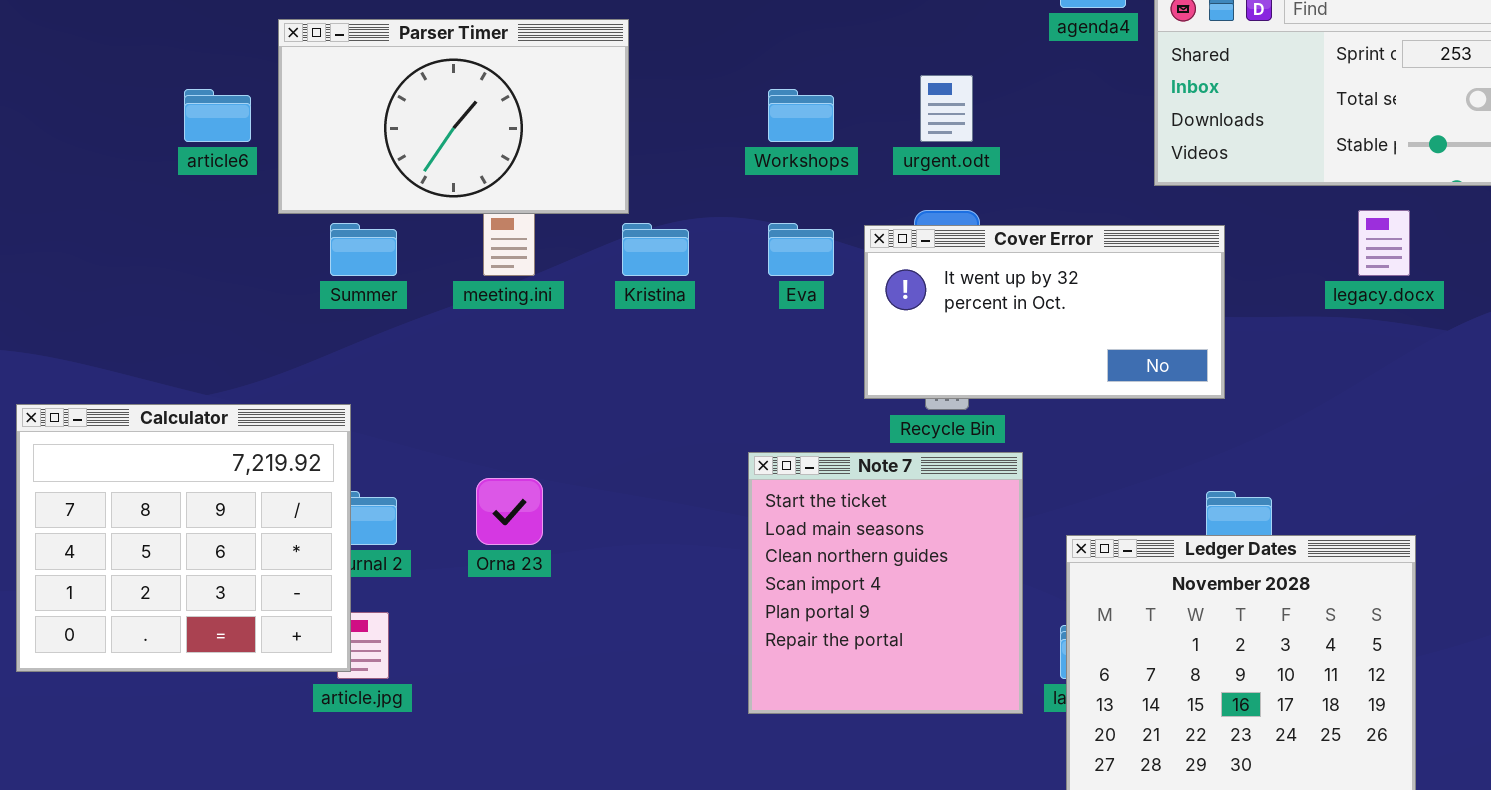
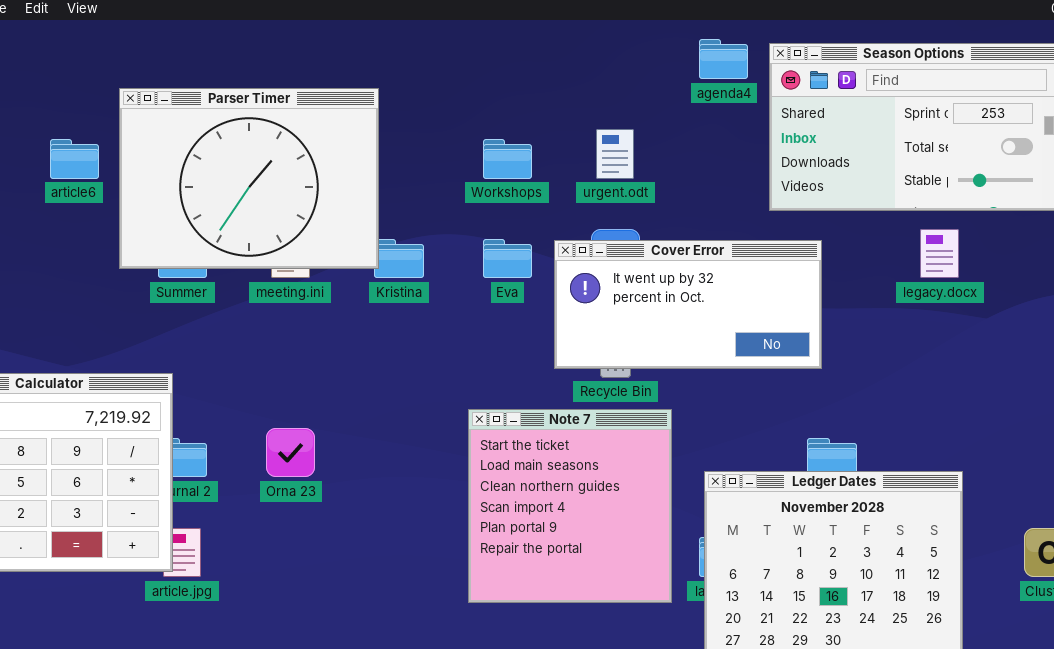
Parser Timer: [278,19,629,214] -> [119,88,379,269], resized

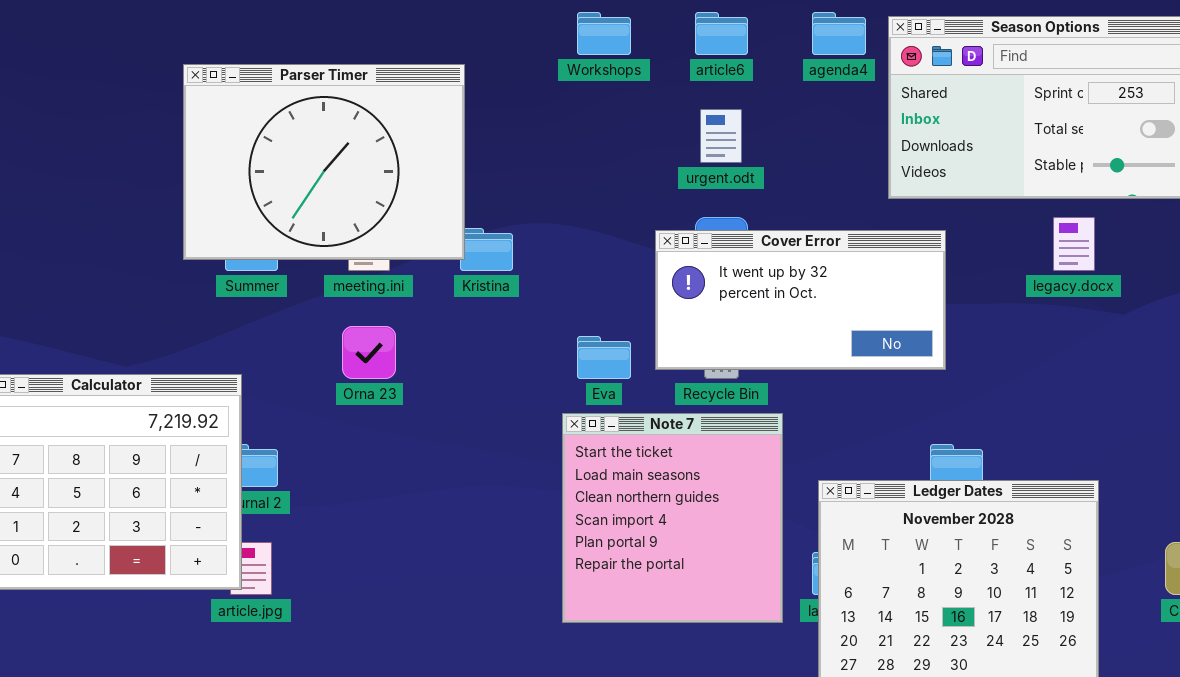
article6: [50,139,99,179] -> [695,12,748,55], moved
Workshops: [483,139,532,179] -> [577,12,631,55], moved
Eva: [483,239,532,278] -> [577,336,631,379], moved
Orna 23: [266,428,315,477] -> [342,326,396,379], moved

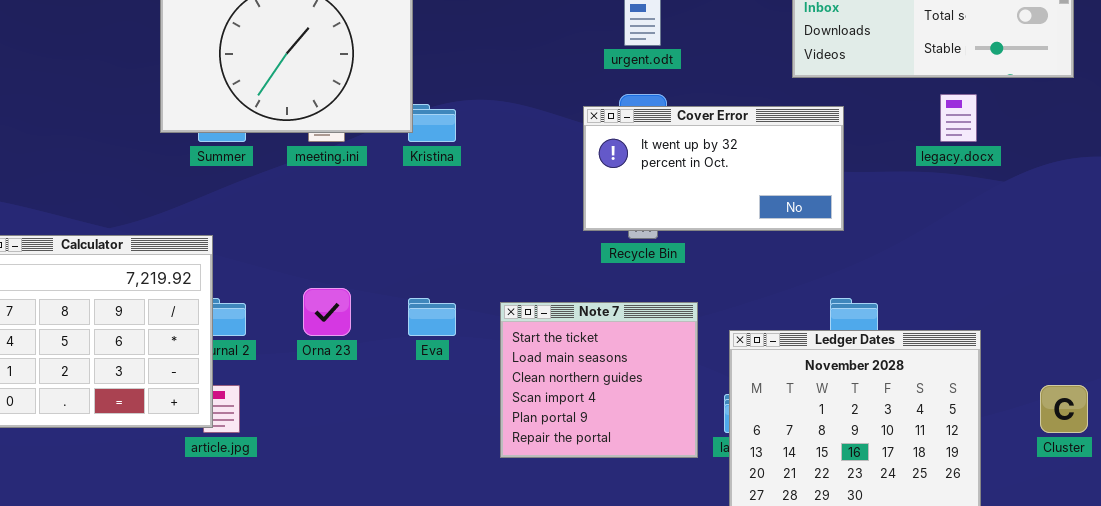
Orna 23: [342,326,396,379] -> [303,288,351,336], moved
Eva: [577,336,631,379] -> [408,298,456,336], moved
Note 7: [562,413,783,623] -> [500,302,698,458], resized

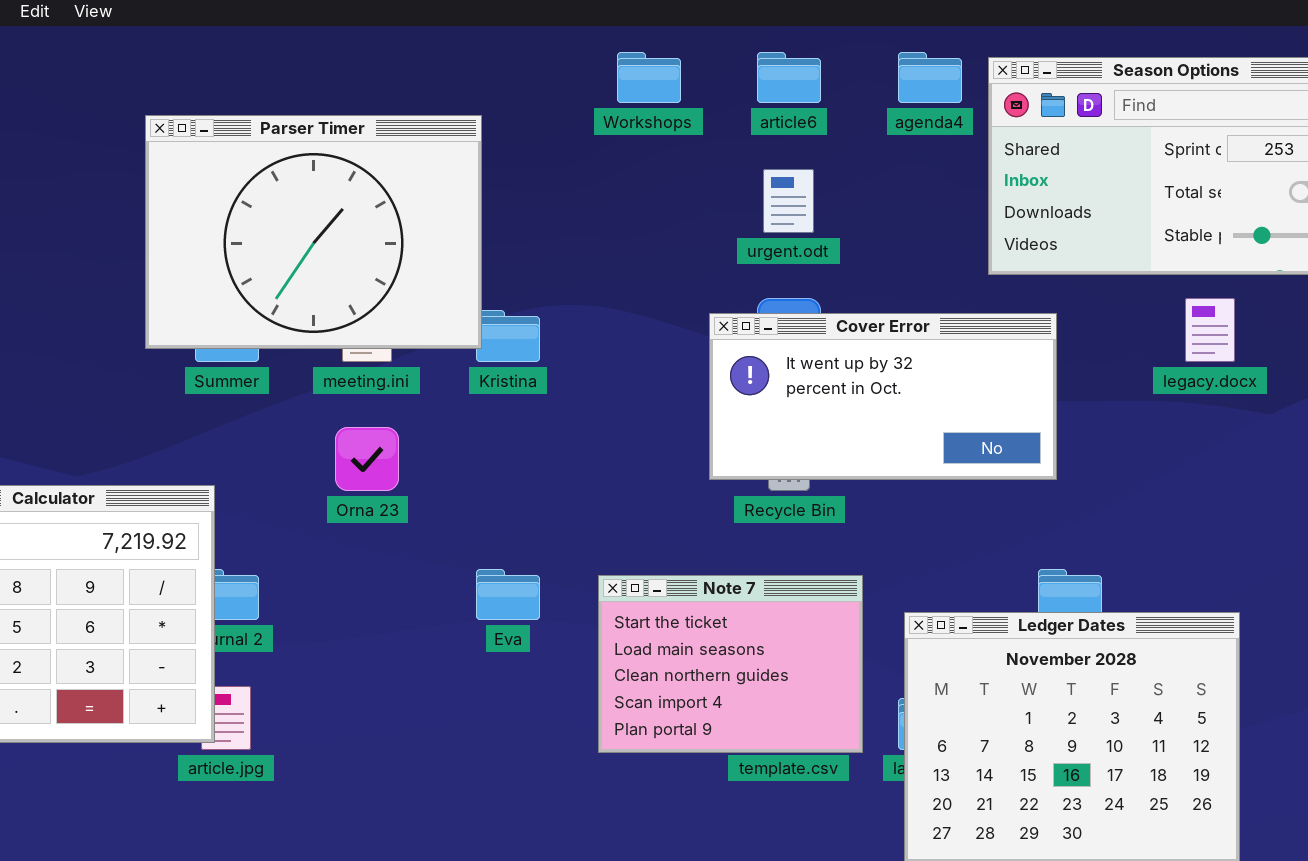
Orna 23: [303,288,351,336] -> [335,427,399,491], moved
Note 7: [500,302,698,458] -> [598,575,863,753], resized

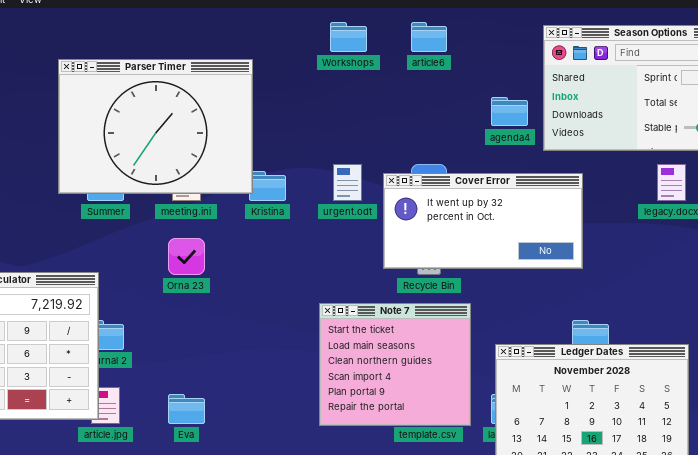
agenda4: [898,52,962,103] -> [491,97,528,126], moved
urgent.odt: [763,169,814,233] -> [333,164,362,201], moved
Eva: [476,569,540,620] -> [168,394,205,424], moved
Note 7: [598,575,863,753] -> [319,303,471,426], resized

